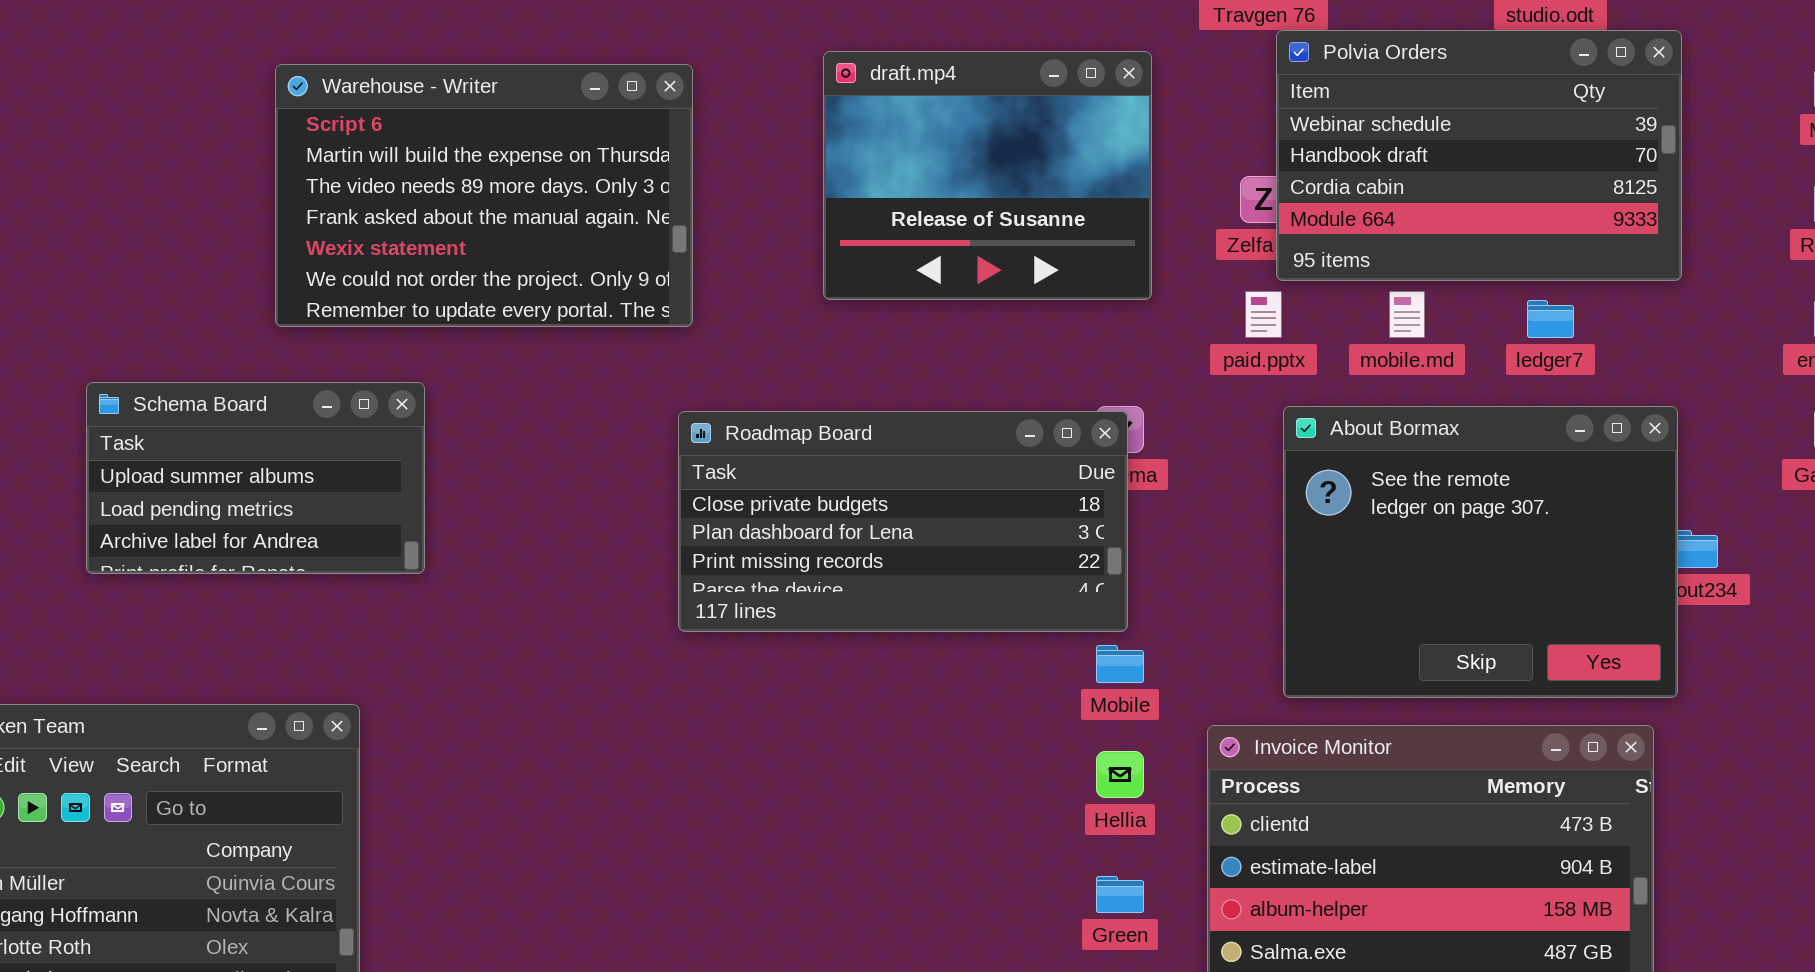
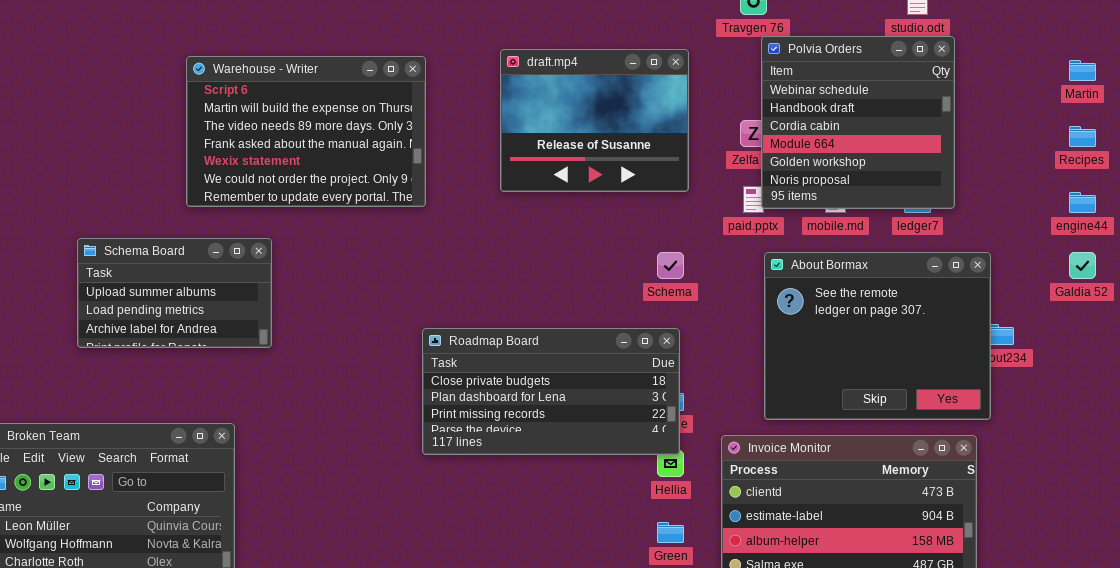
Polvia Orders: [1276,30,1682,281] -> [761,36,955,209], resized
Roadmap Board: [678,411,1128,632] -> [422,328,680,455], moved

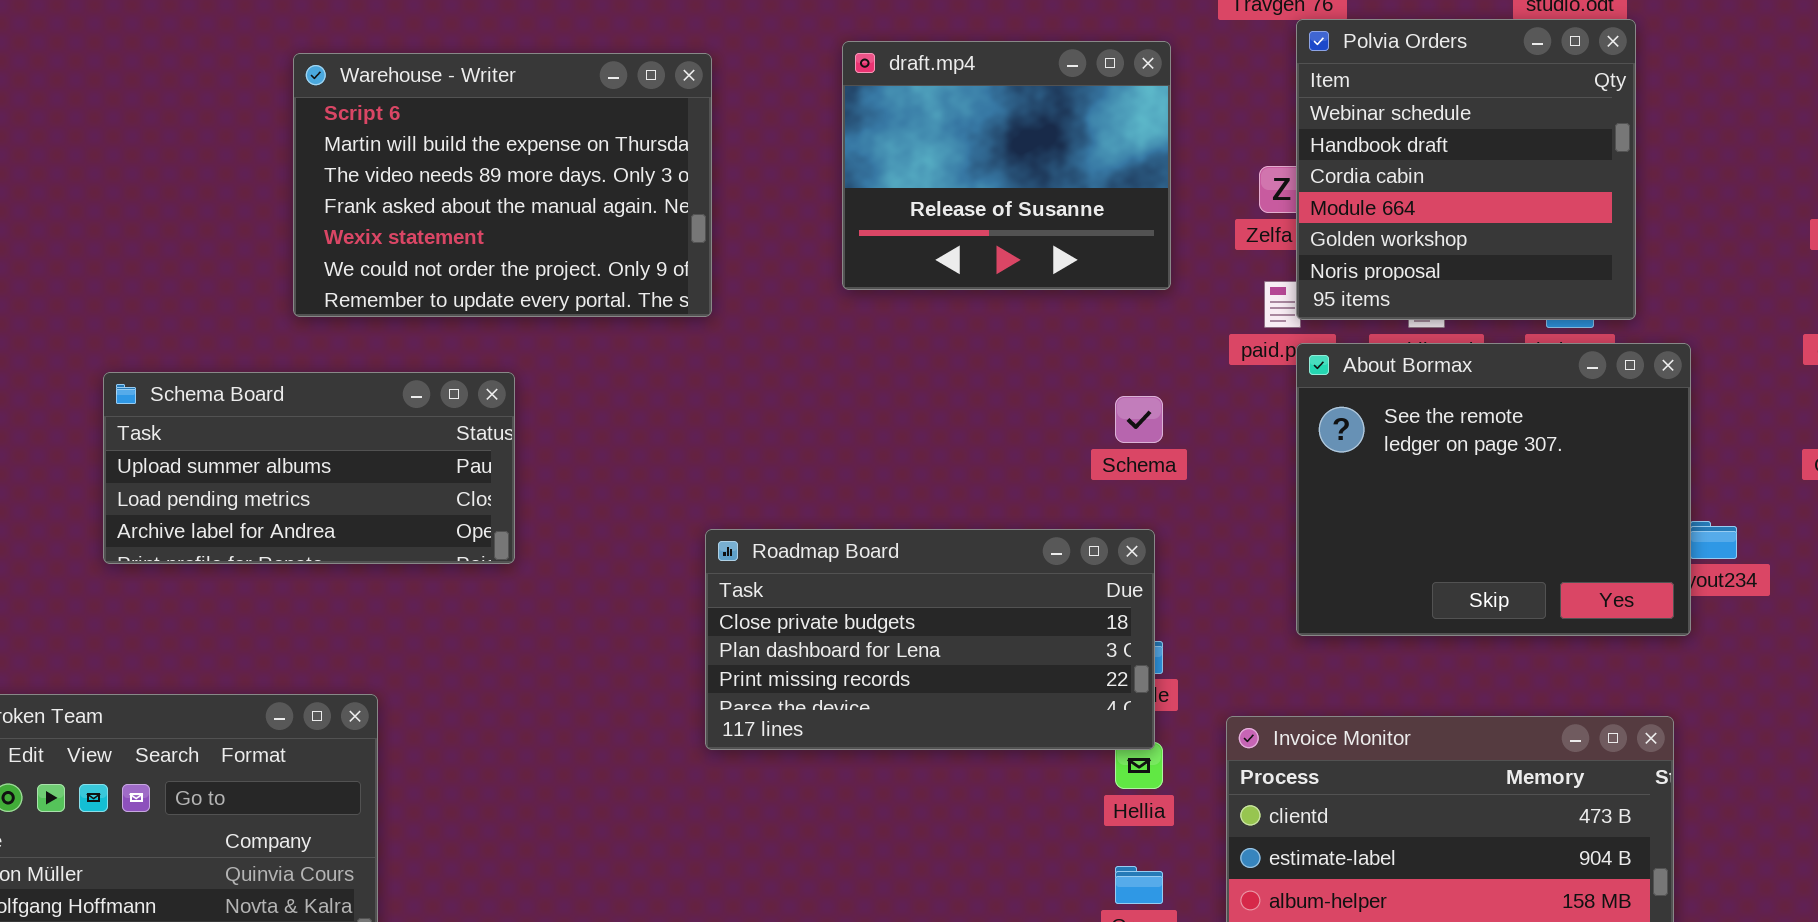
Schema Board: [77,238,272,348] -> [103,372,515,564], resized
About Bormax: [764,252,991,420] -> [1296,343,1691,636], moved

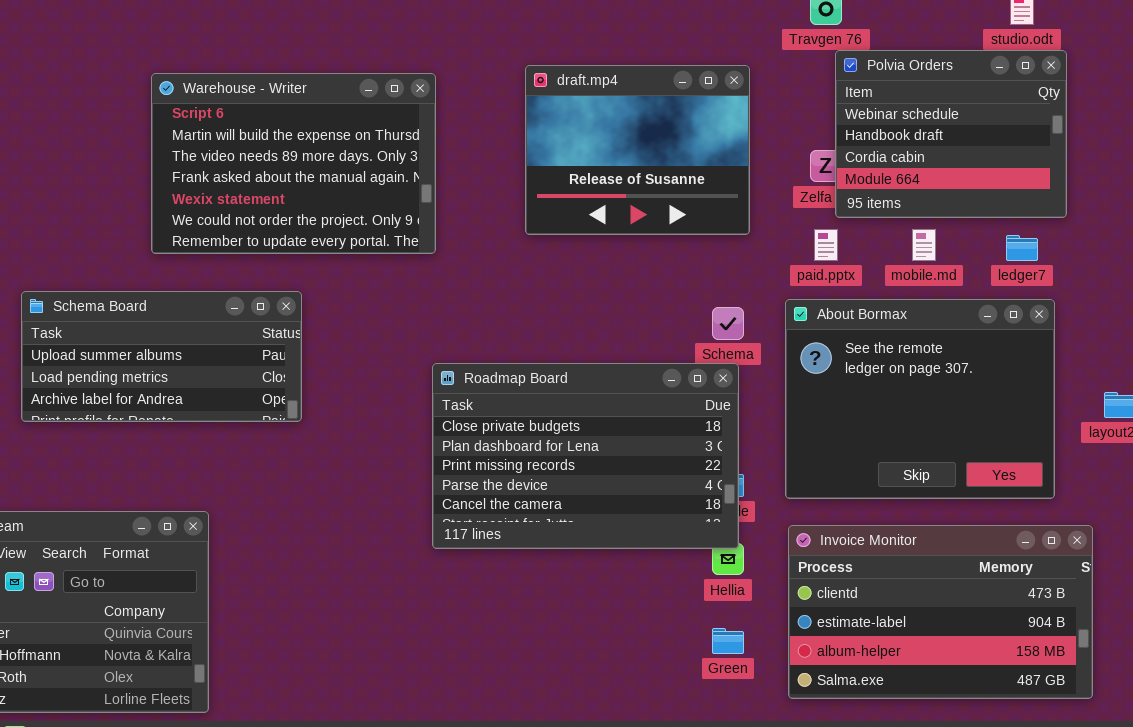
Polvia Orders: [1296,19,1636,320] -> [835,50,1067,218], resized
About Bormax: [1296,343,1691,636] -> [785,299,1055,499], moved
Roadmap Board: [705,529,1155,750] -> [432,363,739,549], resized

